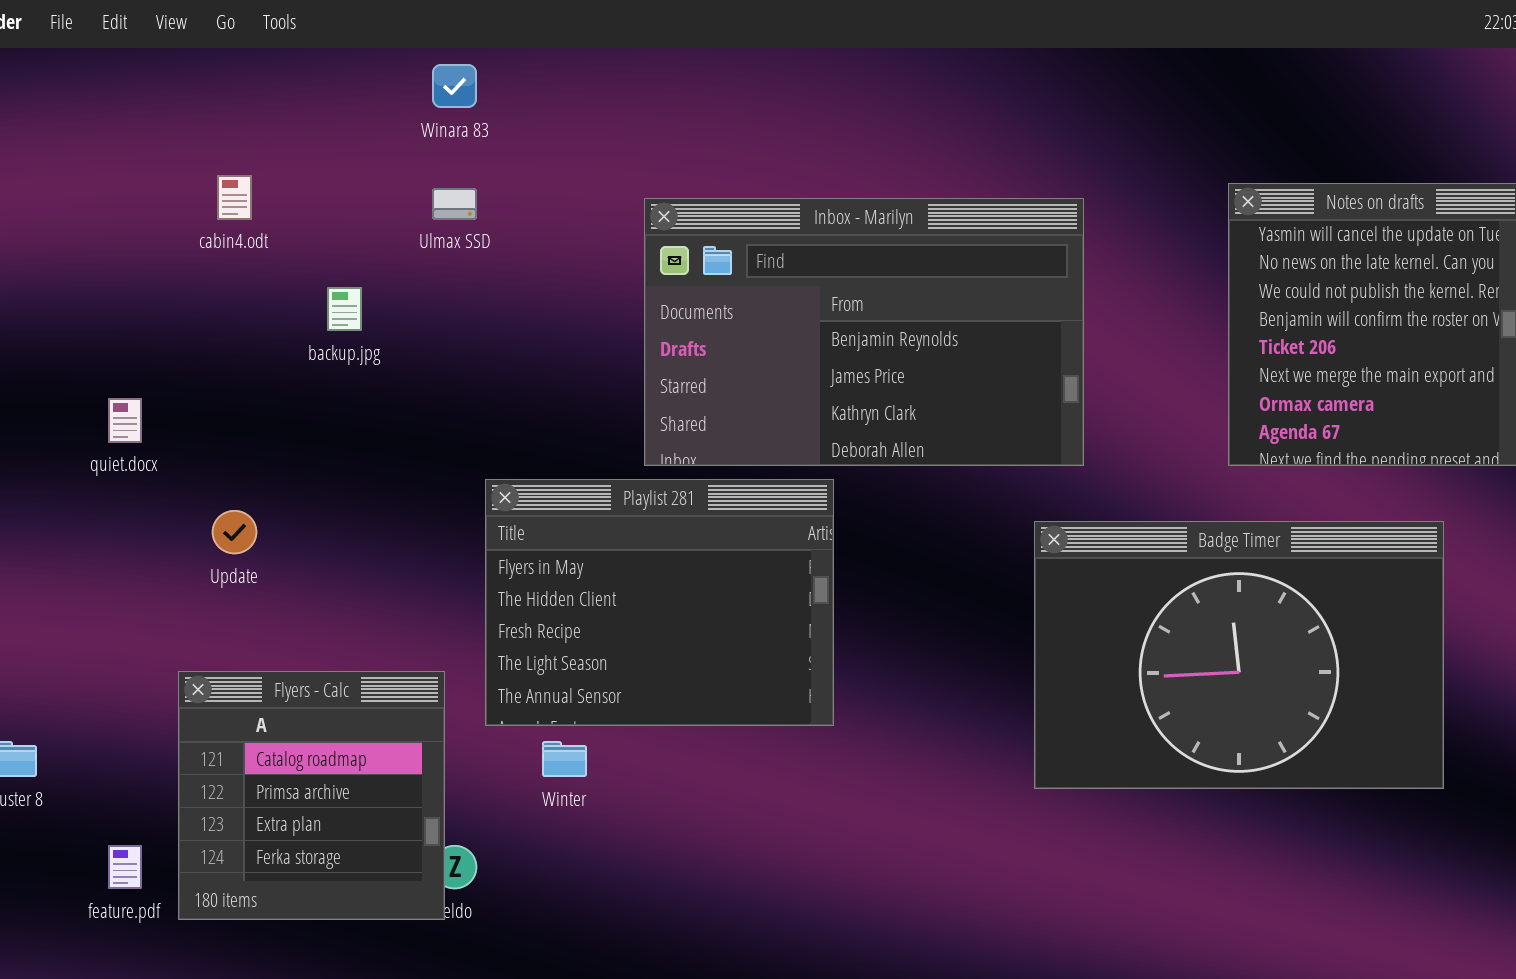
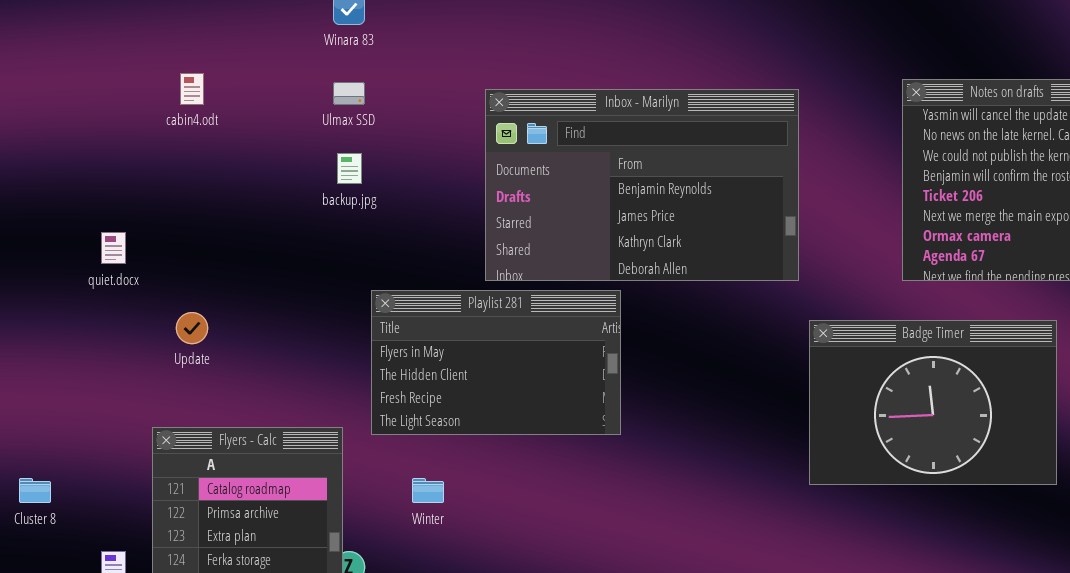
backup.jpg: [327,287,362,331] -> [337,153,362,184], moved
Playlist 281: [485,479,834,726] -> [371,290,621,435], resized
Badge Timer: [1034,521,1444,789] -> [809,320,1057,485], resized

